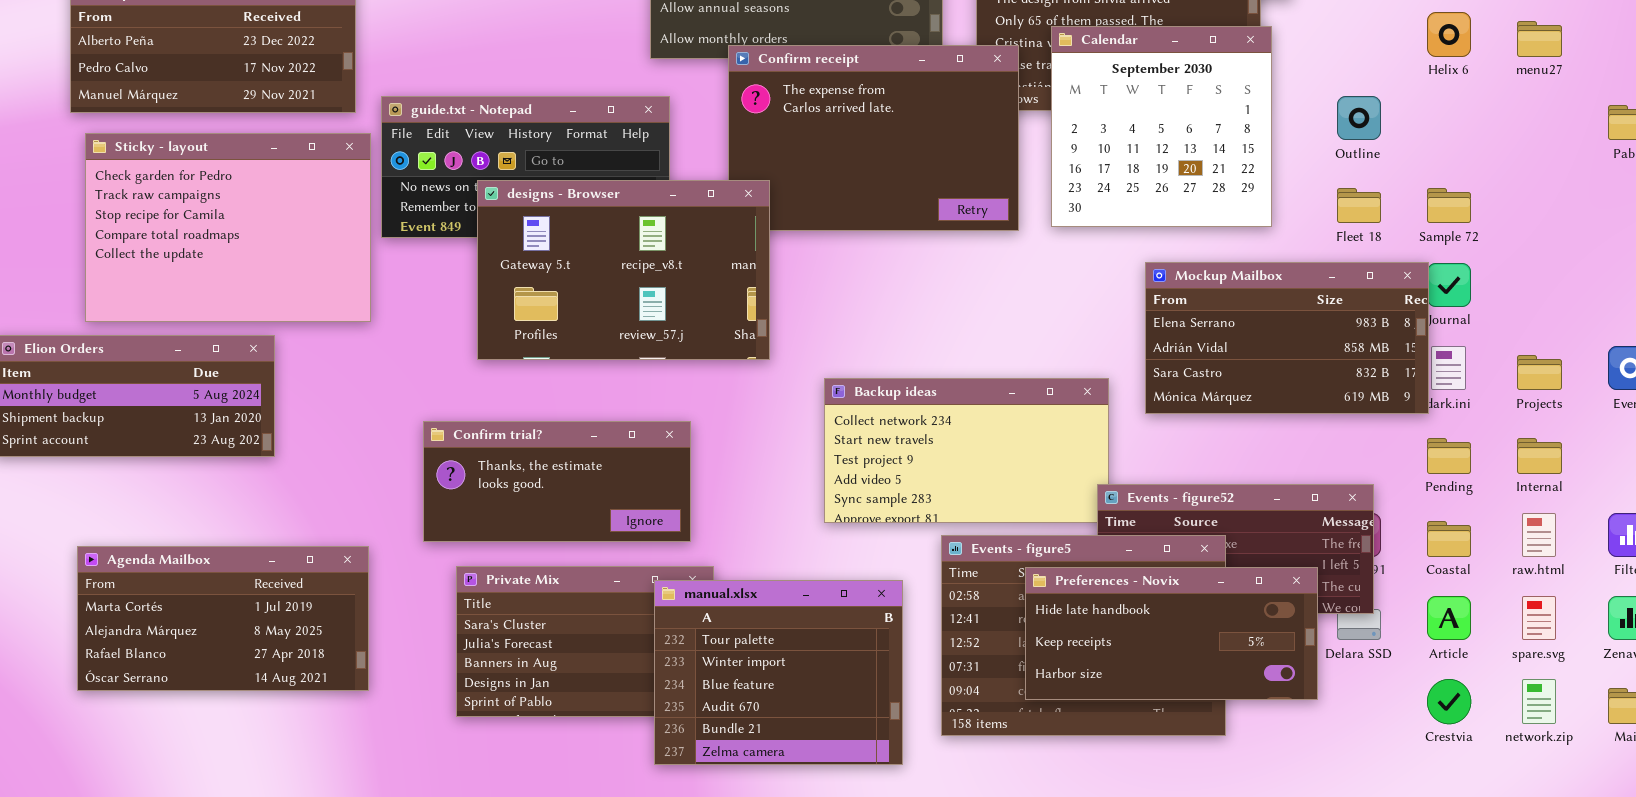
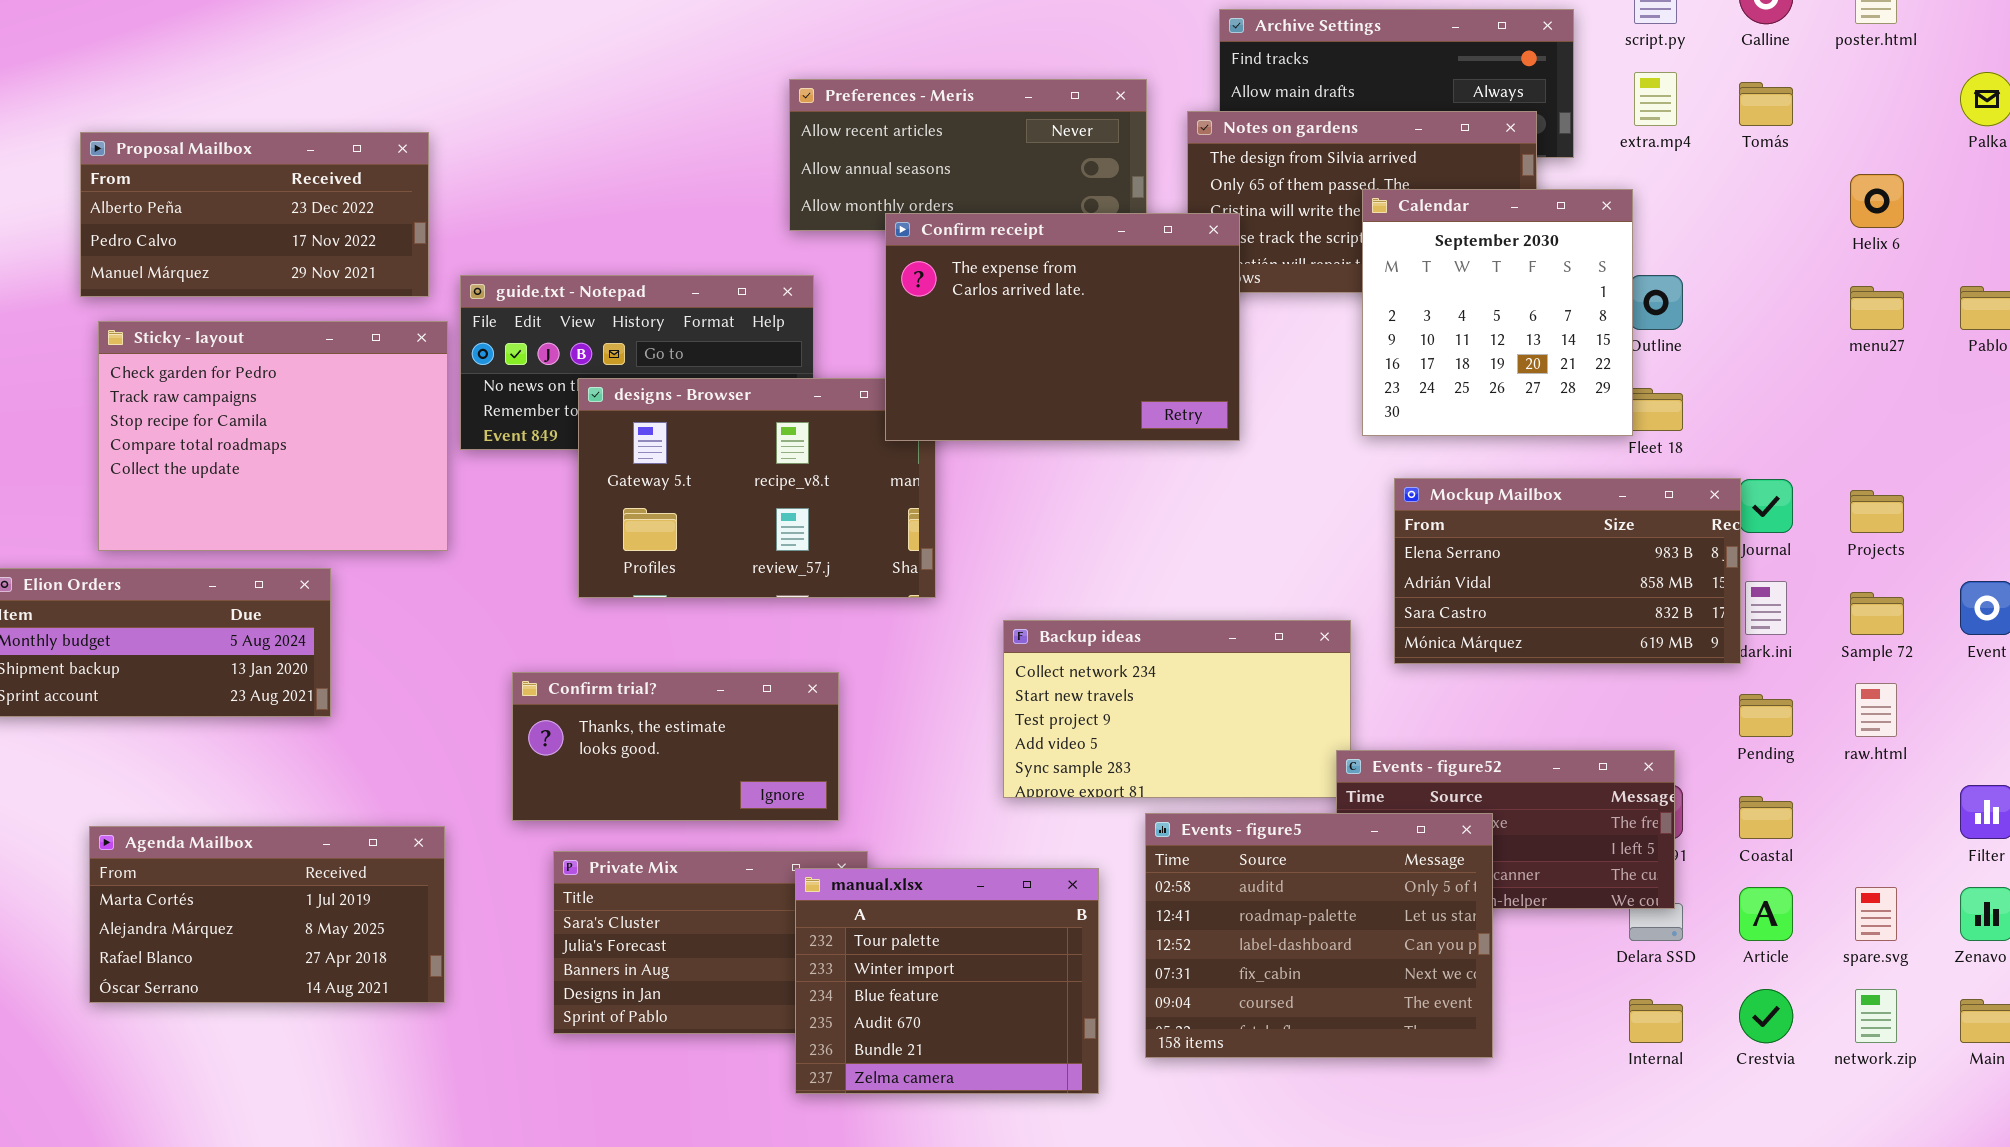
Helix 6: [1427,12,1471,57] -> [1850,174,1904,228], moved
menu27: [1517,21,1562,57] -> [1850,286,1904,330], moved
Calendar: [1051,26,1272,227] -> [1362,189,1633,436], moved
Confirm receipt: [728,45,1019,231] -> [885,213,1240,441], raised
Sample 72: [1427,188,1471,223] -> [1850,592,1904,635], moved
Projects: [1517,355,1562,390] -> [1850,490,1904,533], moved
Internal: [1517,438,1562,474] -> [1629,999,1683,1043], moved
raw.html: [1522,513,1556,557] -> [1855,683,1897,737], moved
Preferences - Novix: [1025,567,1318,700] -> none, closed

